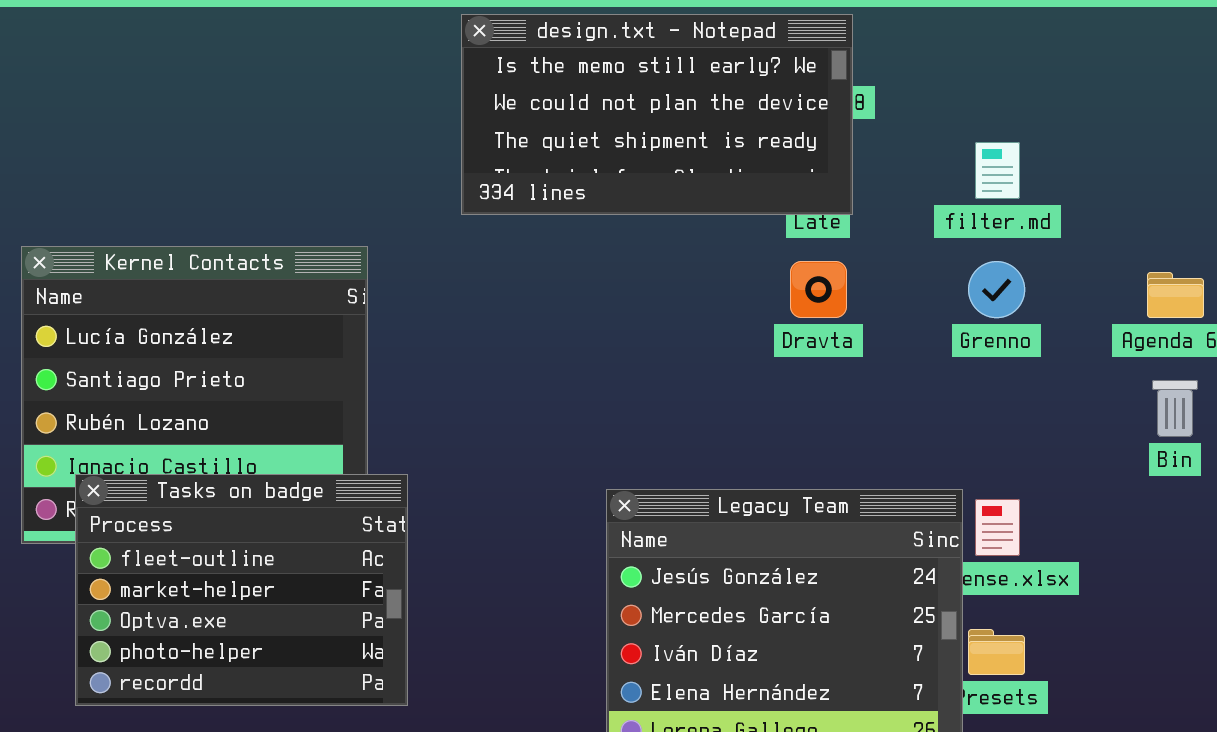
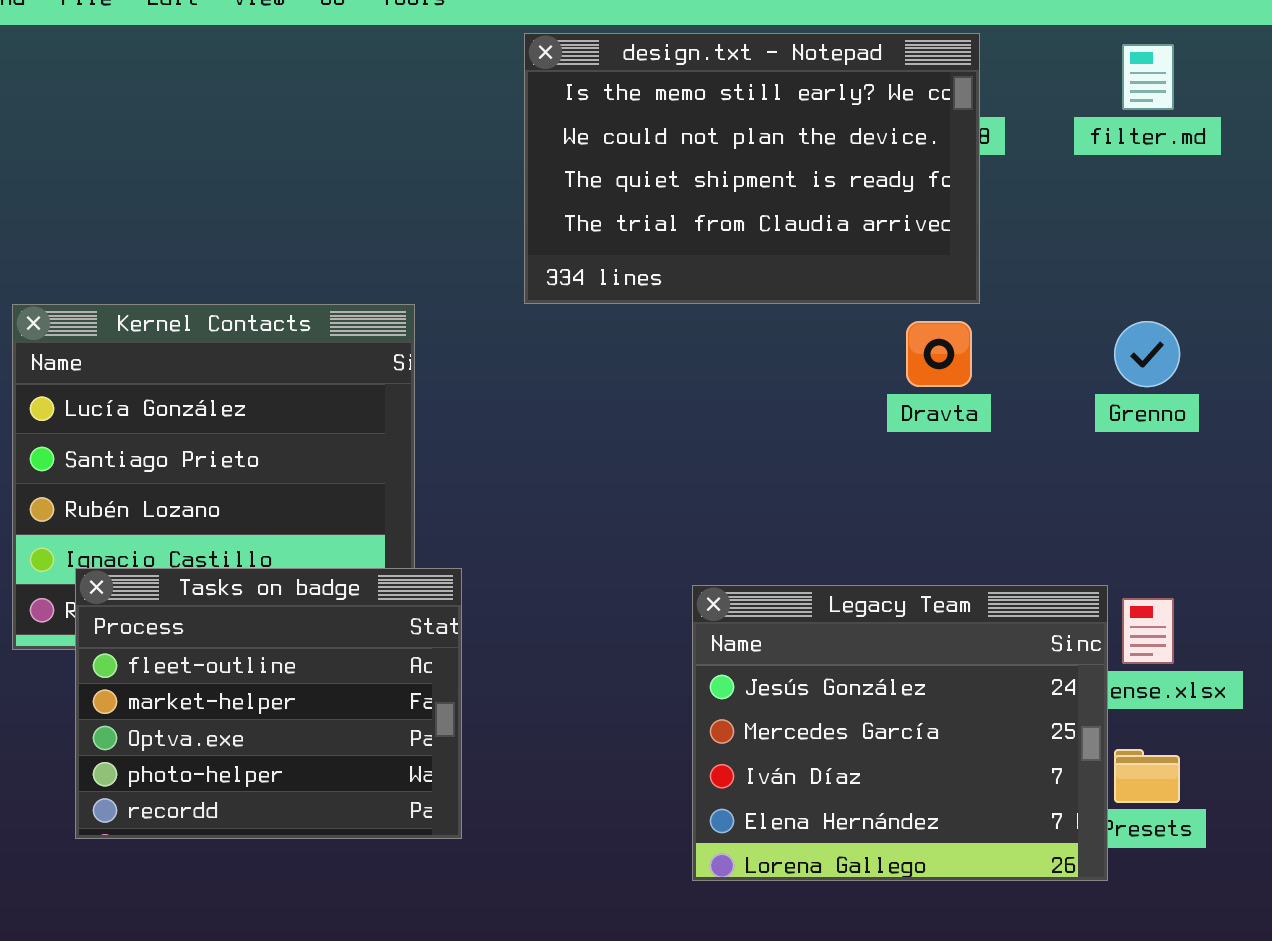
design.txt - Notepad: [461,14,853,215] -> [524,33,980,304], resized
filter.md: [975,142,1020,199] -> [1122,44,1174,110], moved

